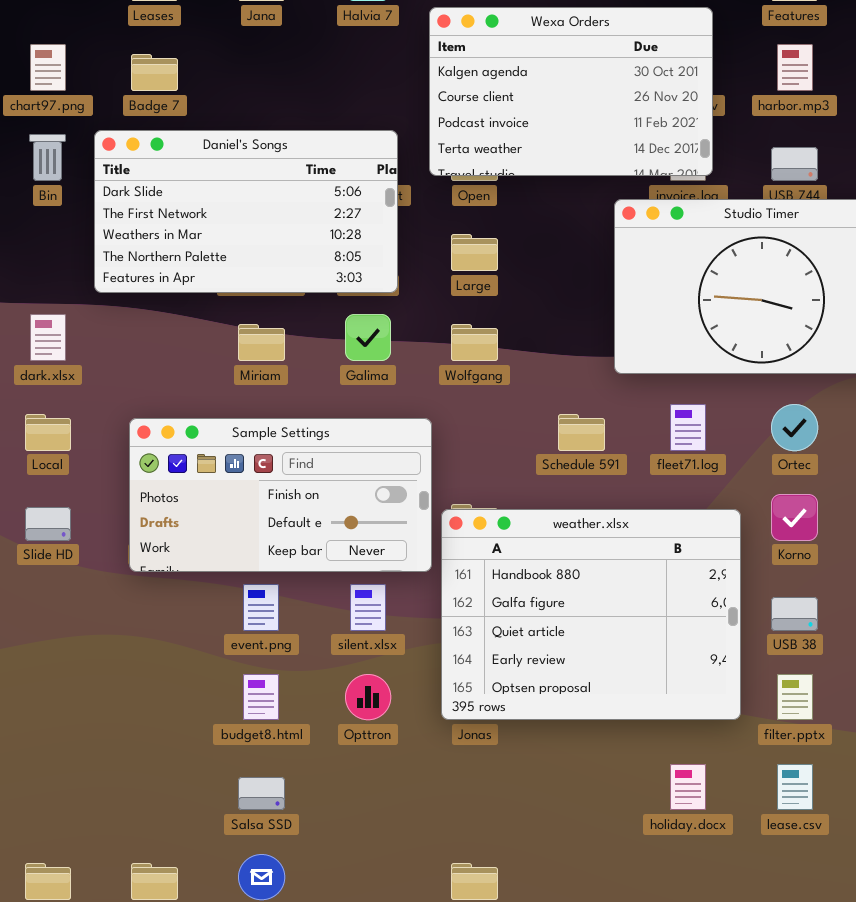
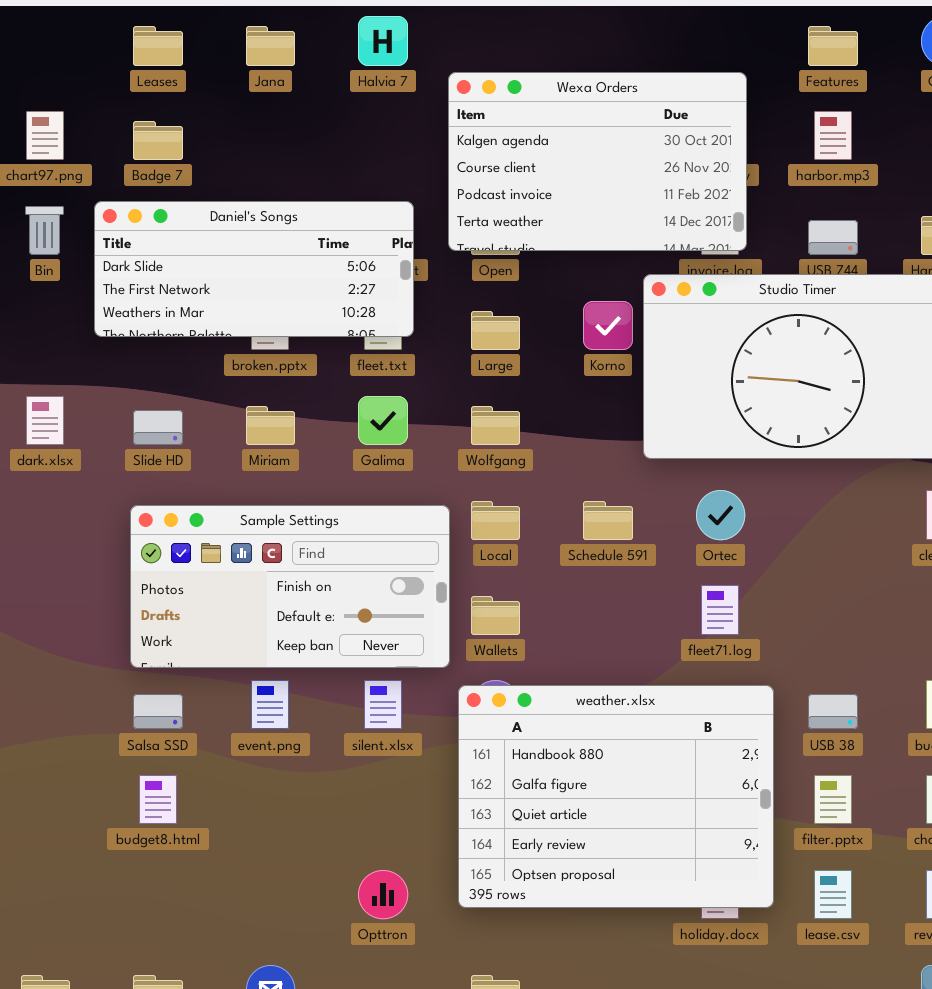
Daniel's Songs: [94,130,398,293] -> [94,201,414,337], resized
fleet71.log: [670,404,706,451] -> [701,585,739,635], moved
Ortec: [771,404,818,451] -> [696,490,745,540], moved
Local: [25,414,71,451] -> [471,501,520,540], moved
Korno: [771,494,818,541] -> [583,301,633,350], moved
Slide HD: [25,507,71,541] -> [133,410,183,445], moved
weather.xlsx: [441,509,741,720] -> [458,685,774,908], moved
budget8.html: [243,674,279,720] -> [139,775,177,824], moved
Opttron: [345,674,391,720] -> [358,870,408,919], moved
Salsa SSD: [238,777,285,810] -> [133,694,183,729], moved

